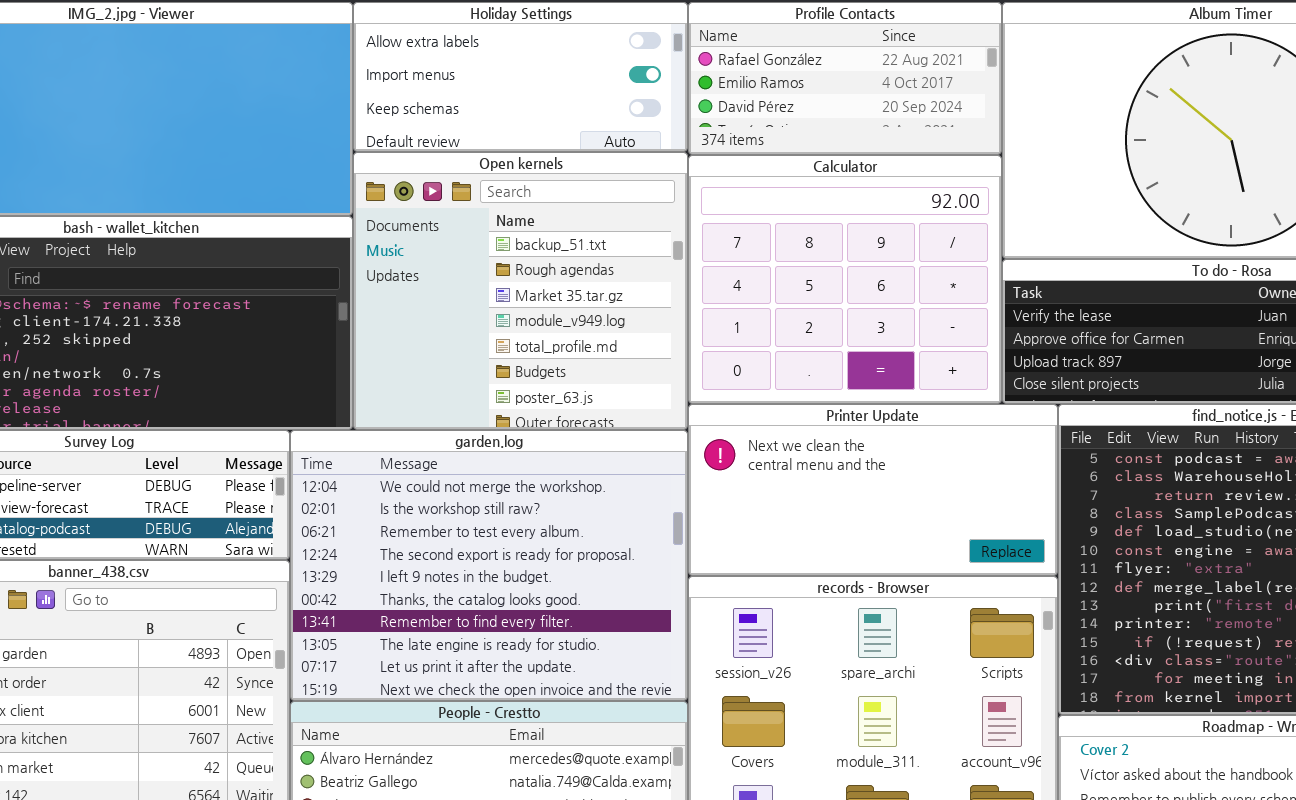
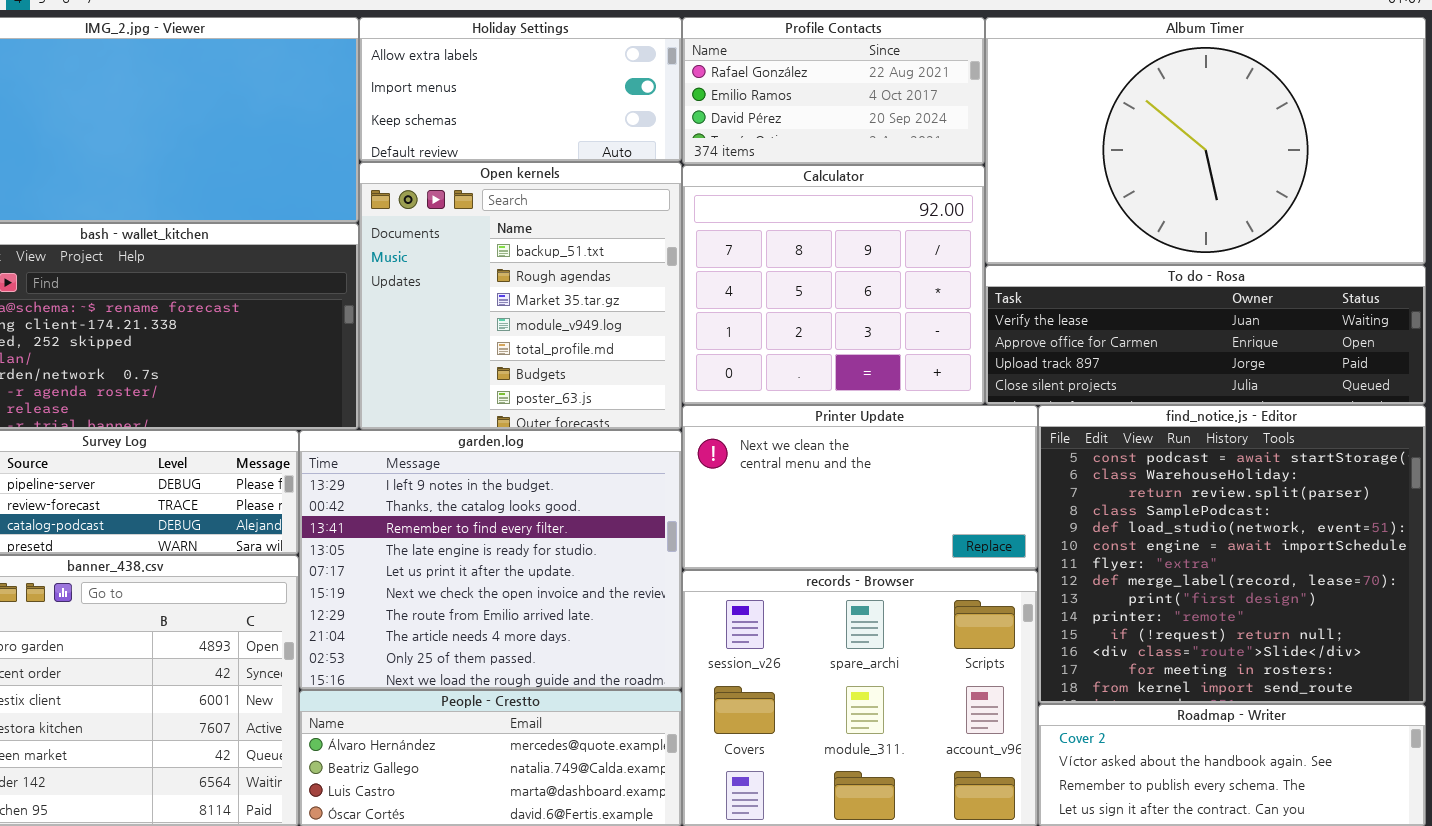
garden.log: [290,430,688,701] -> [299,430,682,690], scrolled down 4 rows

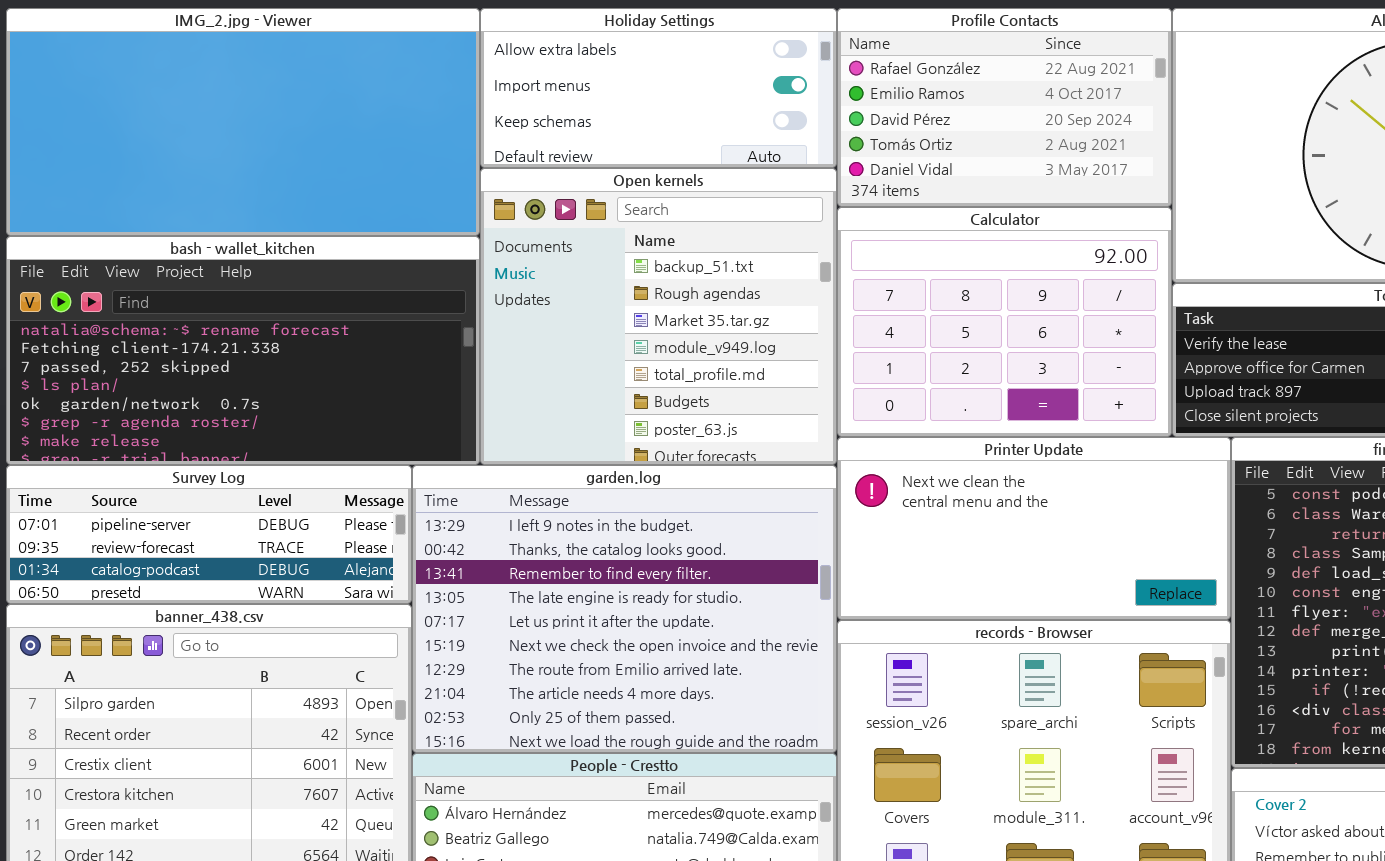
Profile Contacts: [682,17,985,165] -> [837,8,1172,207], resized
Calculator: [682,165,985,405] -> [837,207,1172,437], resized

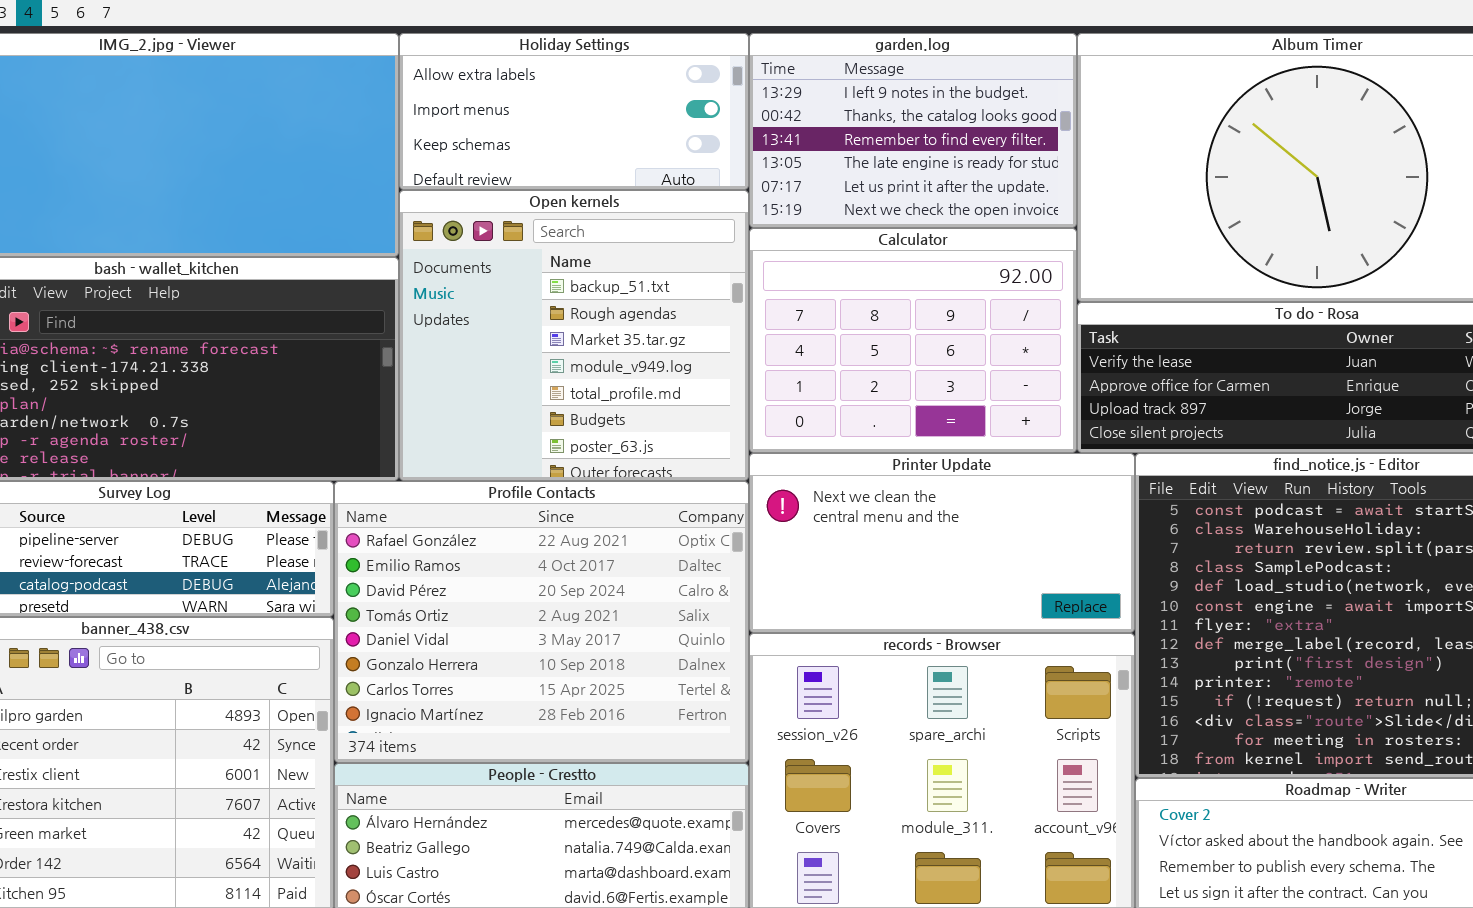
Profile Contacts: [837,8,1172,207] -> [334,481,749,763], moved, resized
garden.log: [412,465,837,753] -> [749,33,1077,228], moved, resized

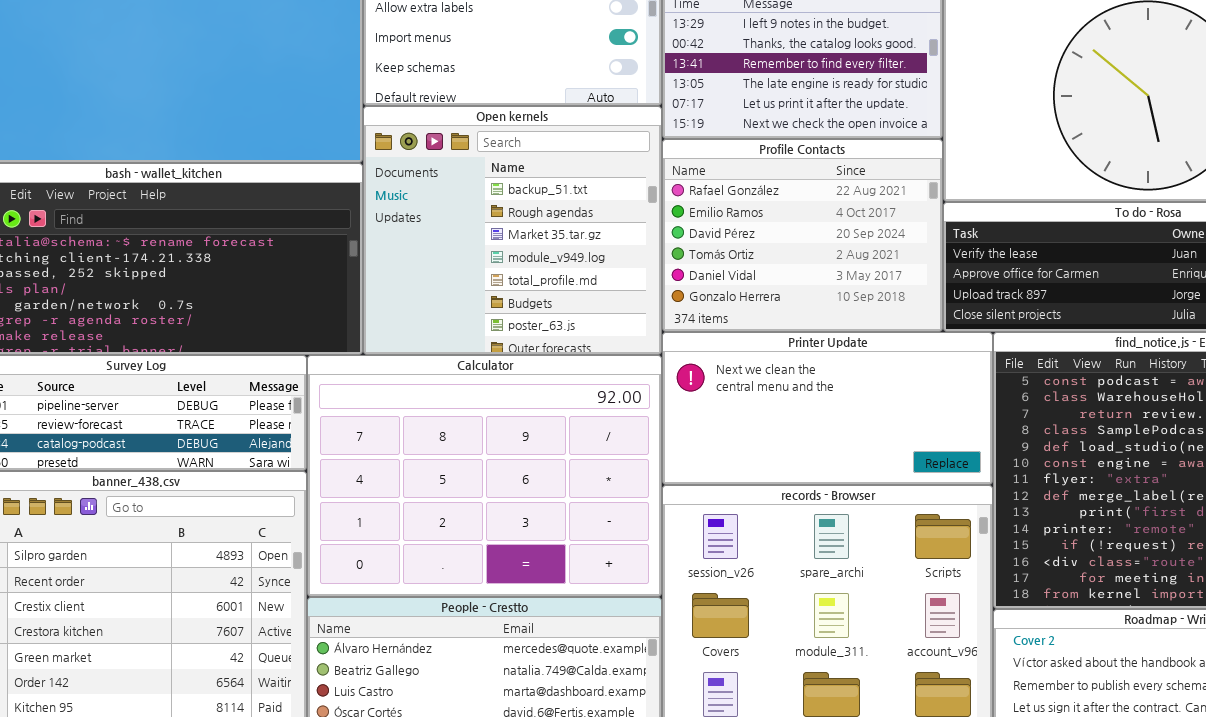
Calculator: [749,228,1077,453] -> [307,355,662,597], moved, resized
Profile Contacts: [334,481,749,763] -> [662,139,943,332], moved, resized

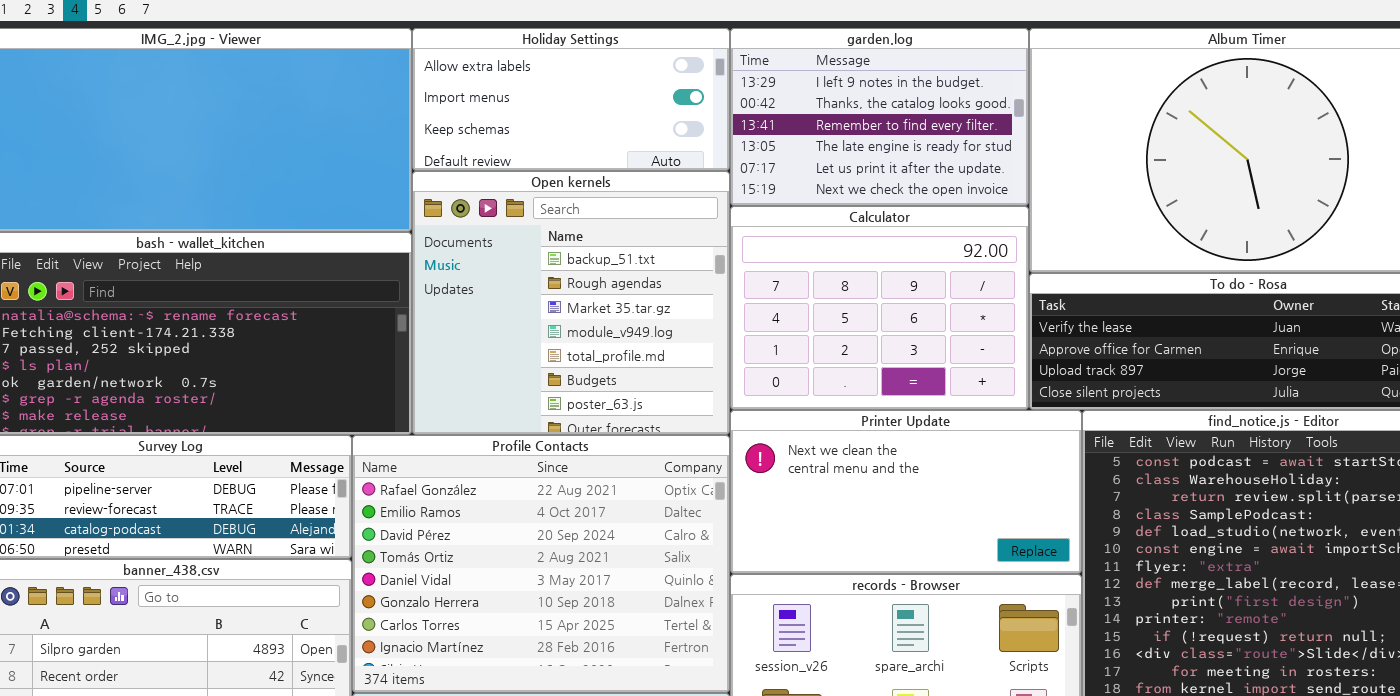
Profile Contacts: [662,139,943,332] -> [352,435,730,693], moved, resized
Calculator: [307,355,662,597] -> [730,206,1029,410], moved, resized

